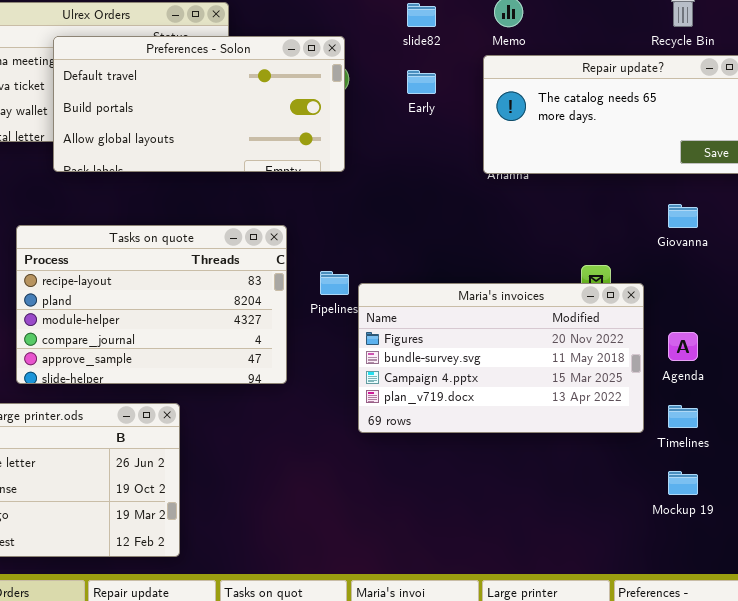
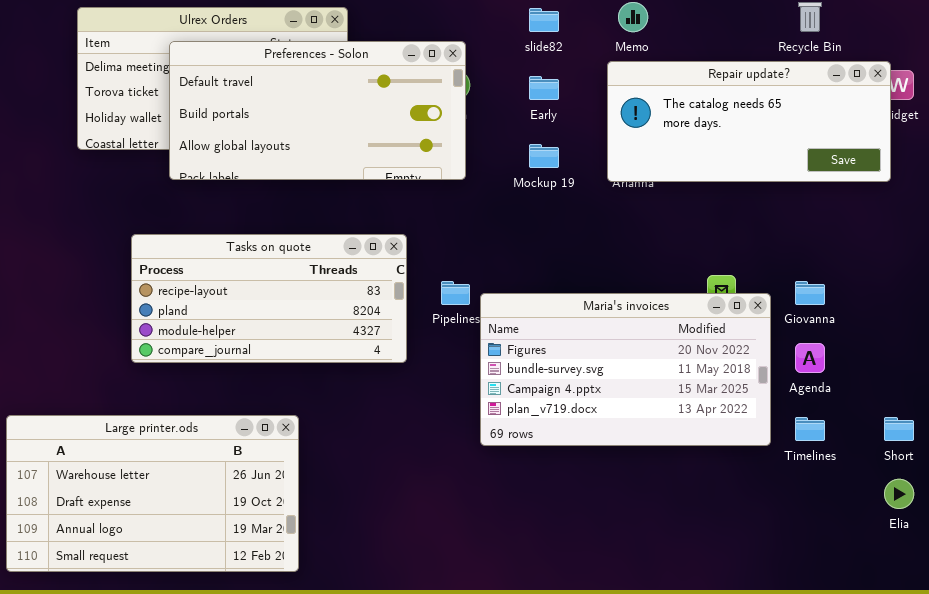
Giovanna: [668,204,698,228] -> [795,281,825,305], moved
Tasks on quote: [16,225,287,384] -> [131,234,407,363], resized
Mockup 19: [668,471,698,495] -> [529,144,559,168], moved

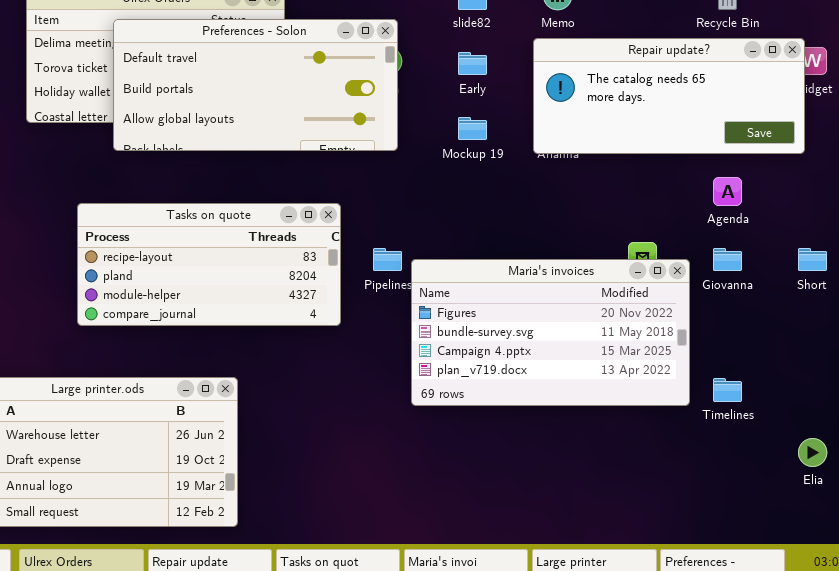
Agenda: [795,343,825,373] -> [713,177,742,206], moved
Short: [884,417,914,441] -> [798,248,827,271], moved

